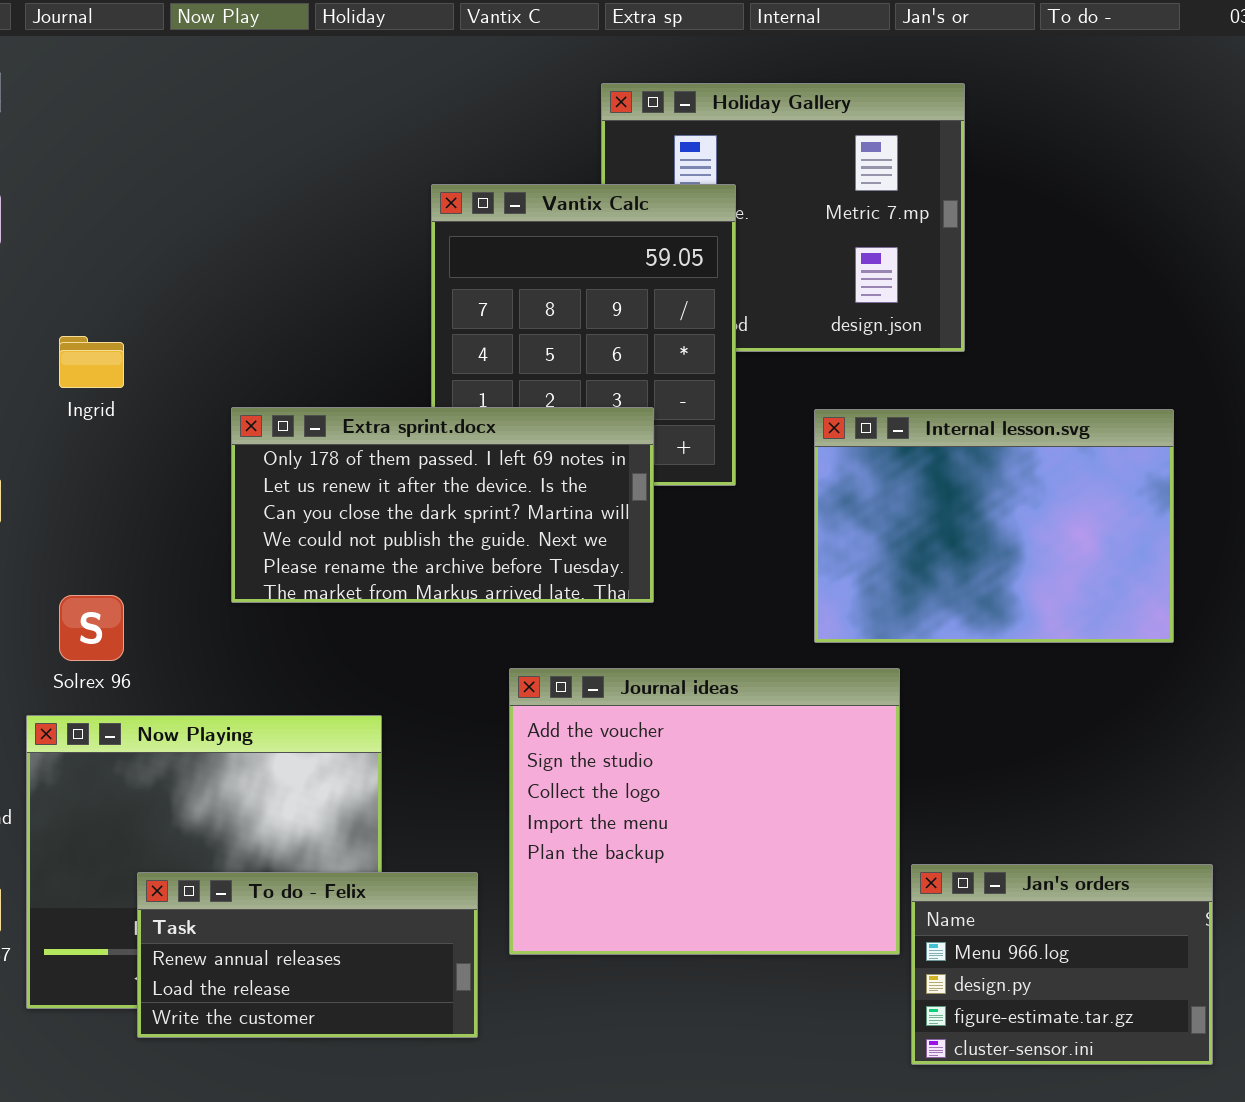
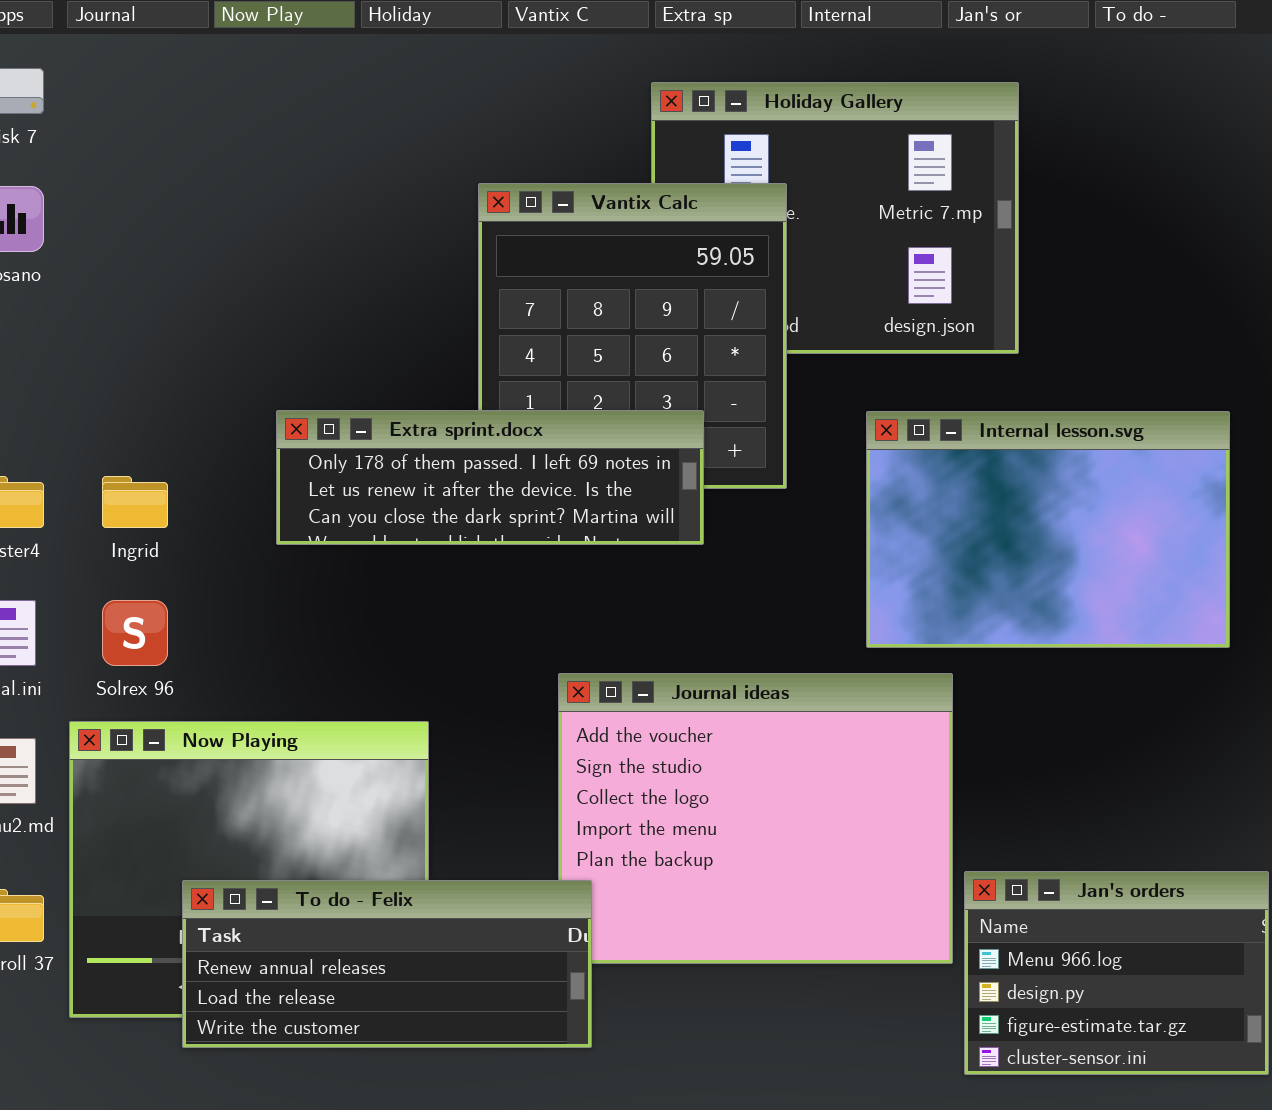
Ingrid: [59,336,124,388] -> [102,476,168,528], moved
Extra sprint.docx: [231,407,654,603] -> [276,410,704,545], resized
To do - Felix: [137,872,478,1038] -> [182,880,592,1048], resized

